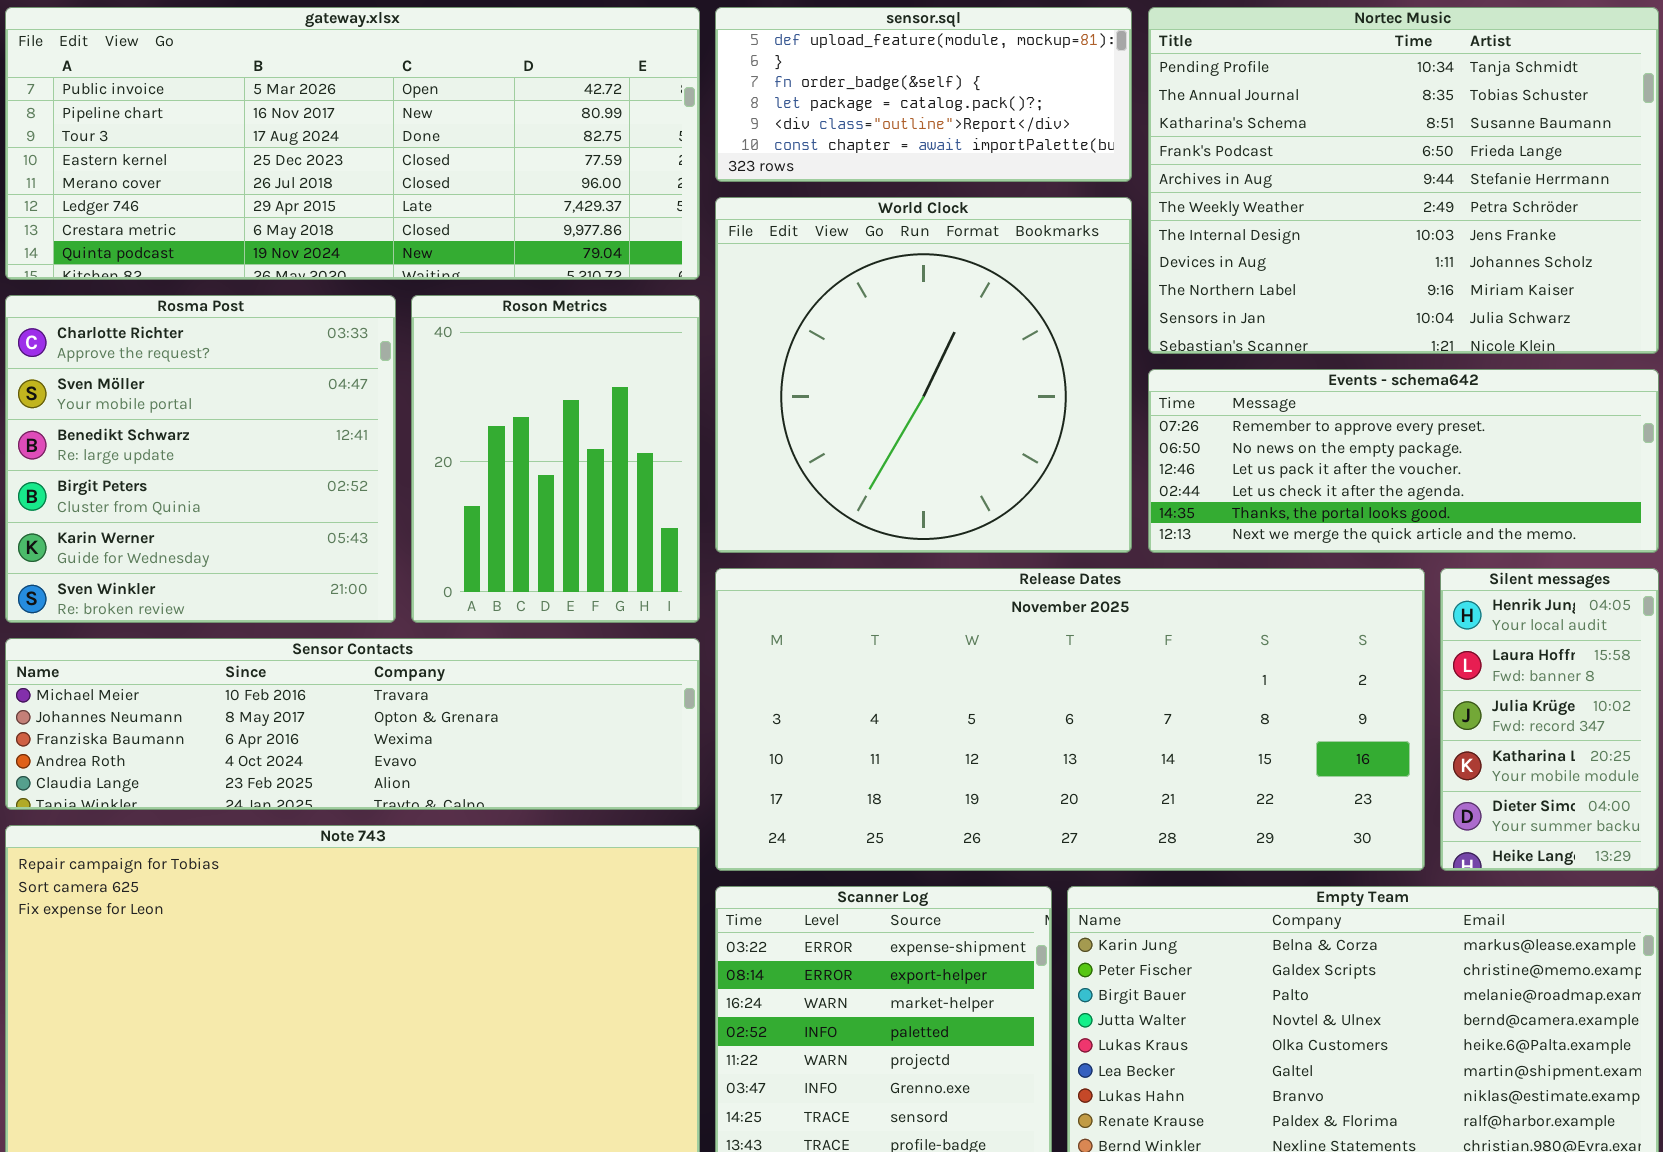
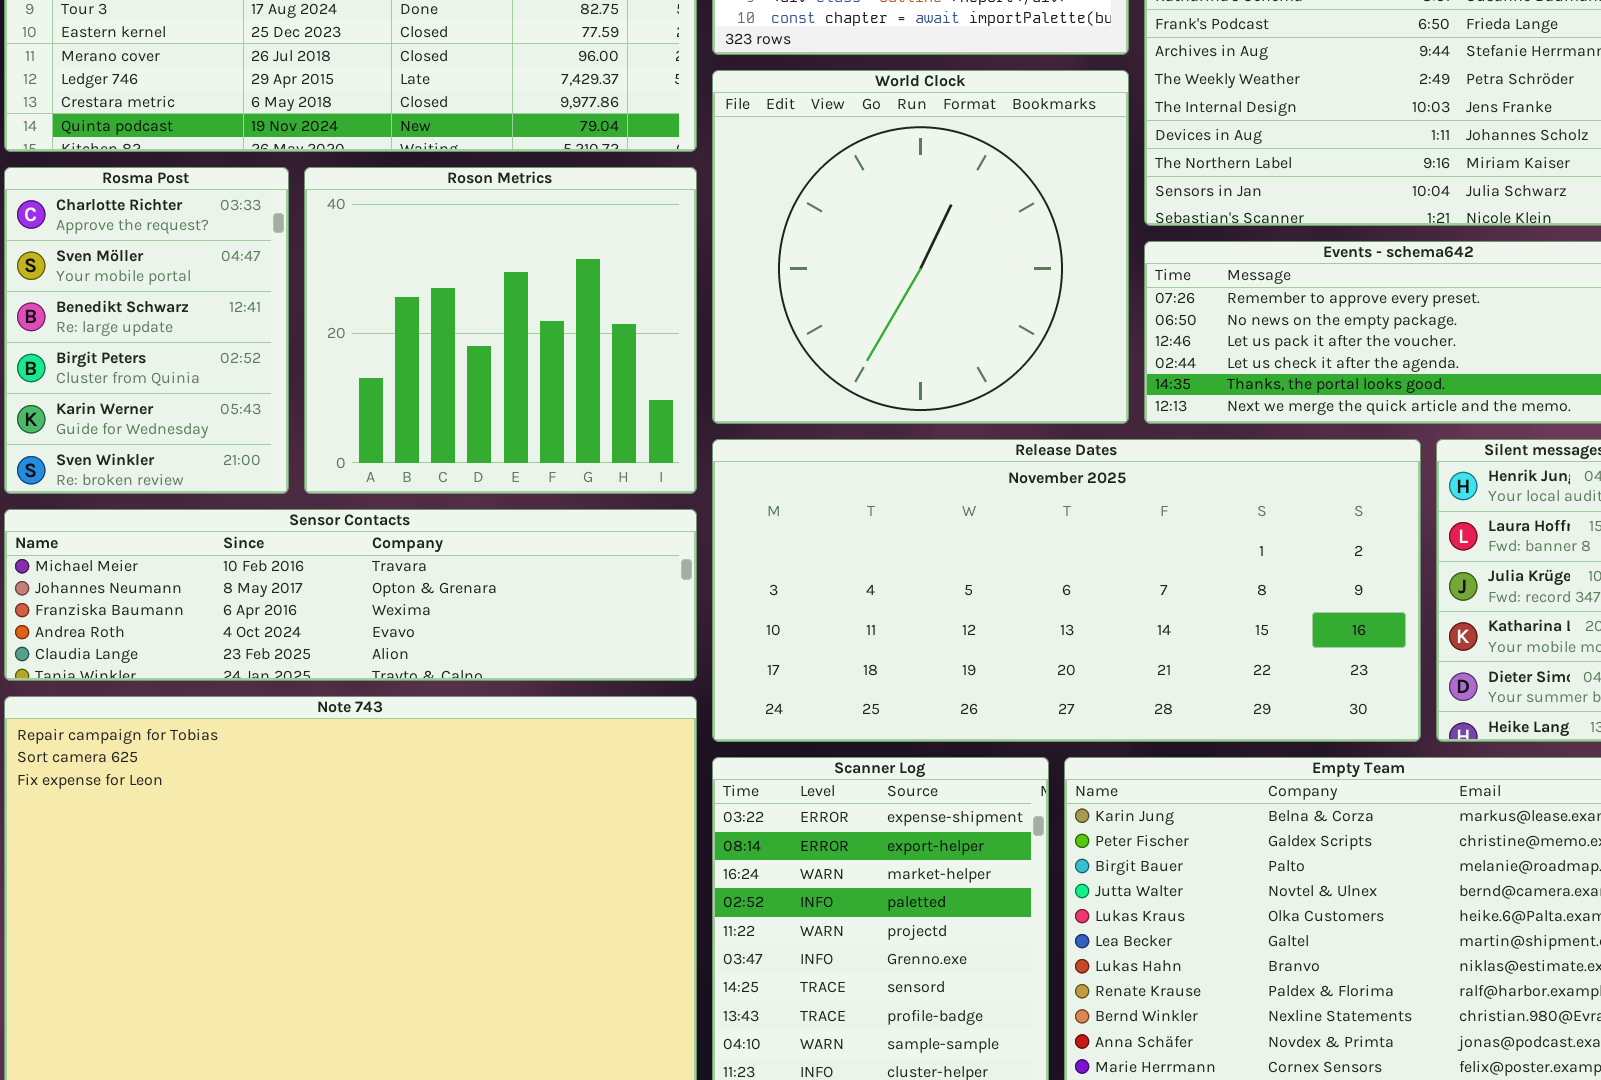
Rosma Post: [5,295,396,623] -> [4,167,289,494], resized
Roson Metrics: [411,295,700,623] -> [304,167,697,494], resized

